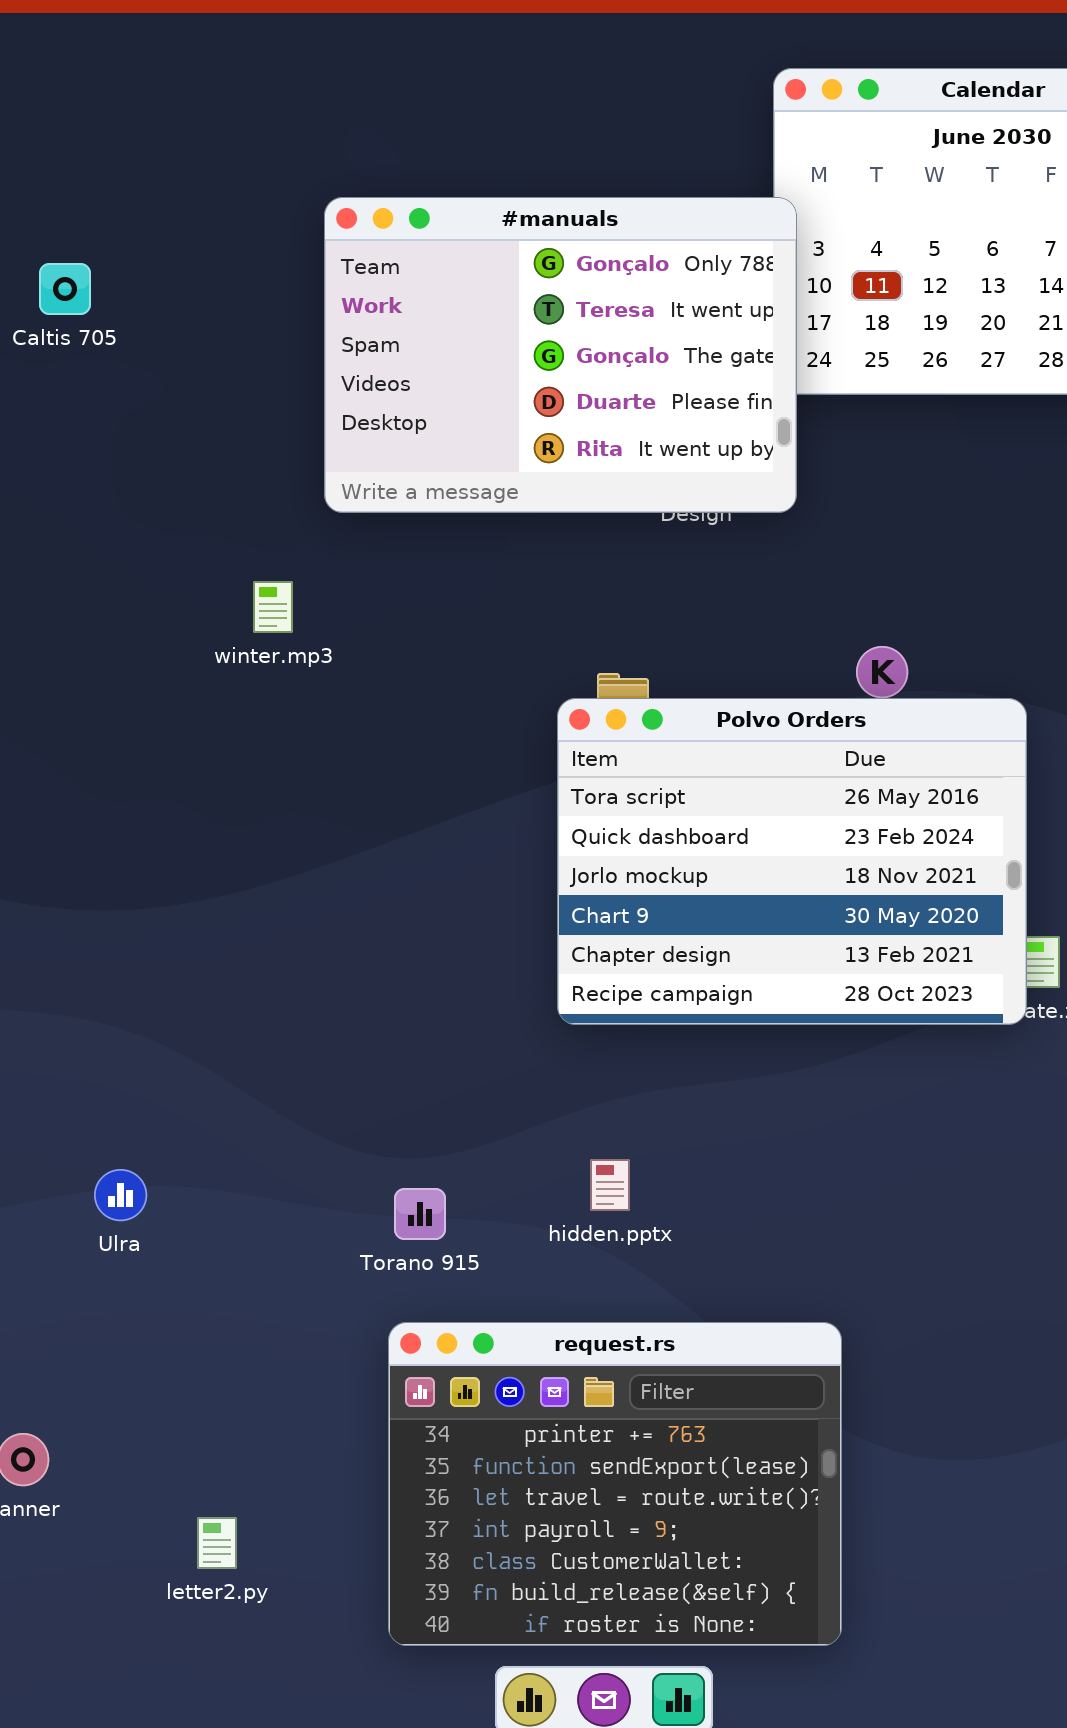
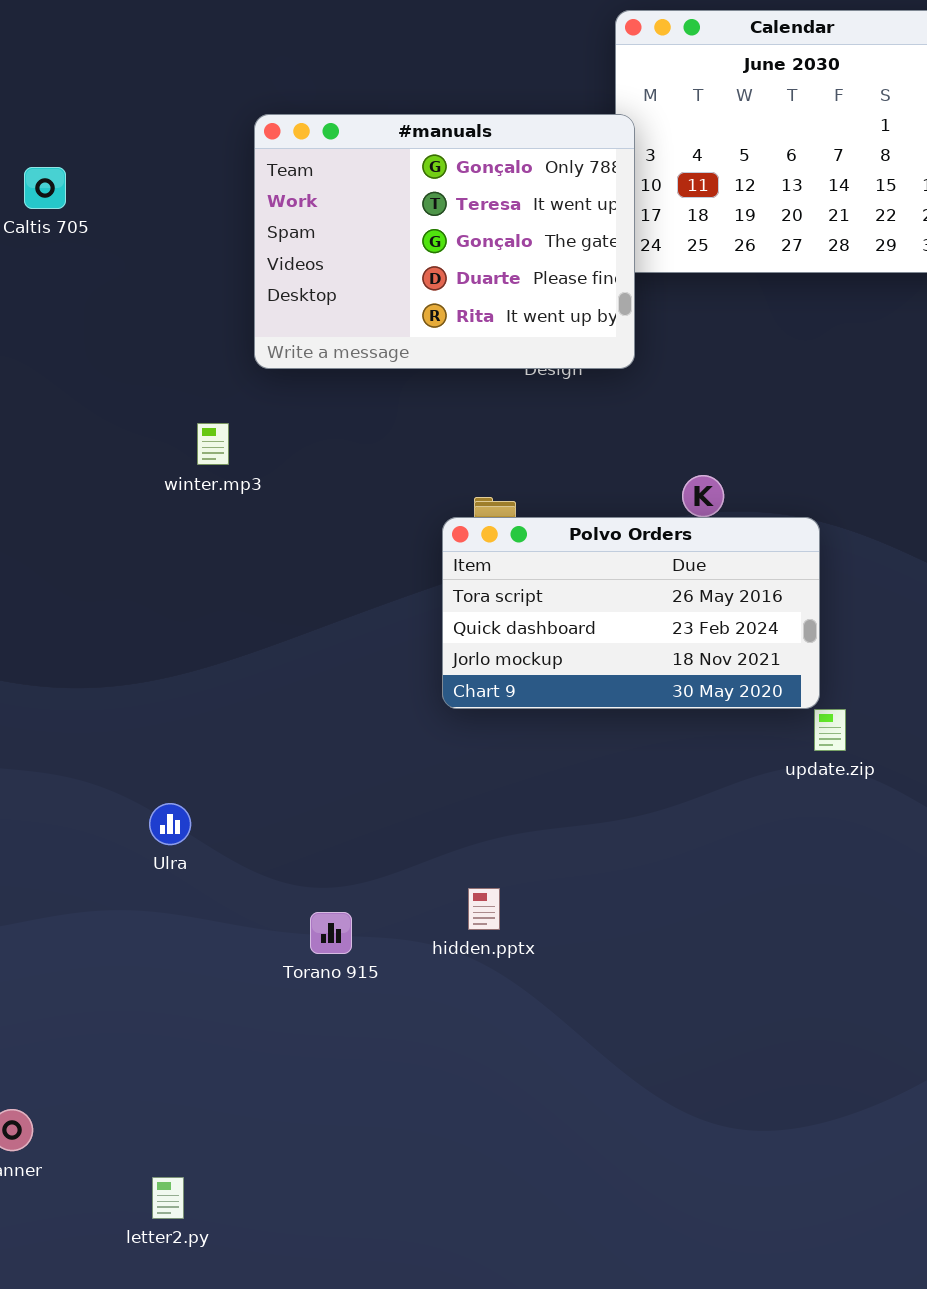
Polvo Orders: [557,698,1027,1025] -> [442,517,820,709], resized
Ulra: [94,1169,147,1221] -> [149,803,191,845], moved
request.rs: [388,1322,842,1646] -> none, closed

